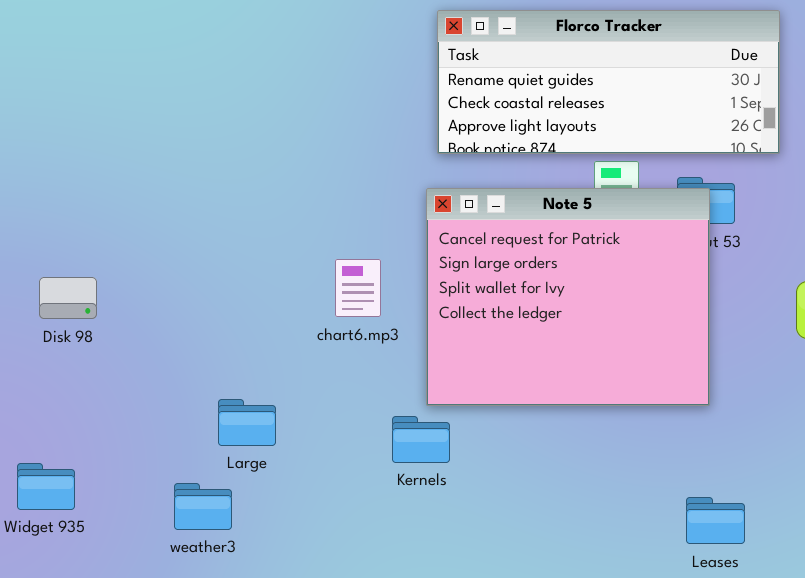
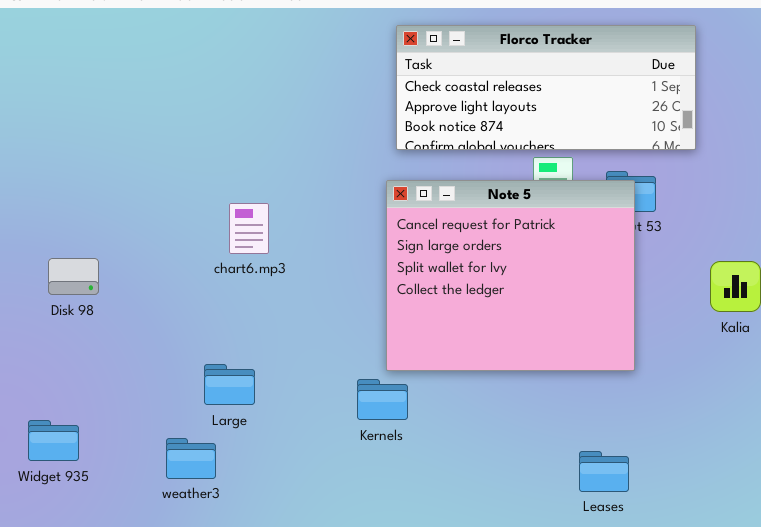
Florco Tracker: [437,10,780,154] -> [396,25,696,150], scrolled down 1 row
chart6.mp3: [335,259,381,317] -> [229,203,269,254], moved
Leases: [686,497,745,544] -> [579,451,629,492], moved

